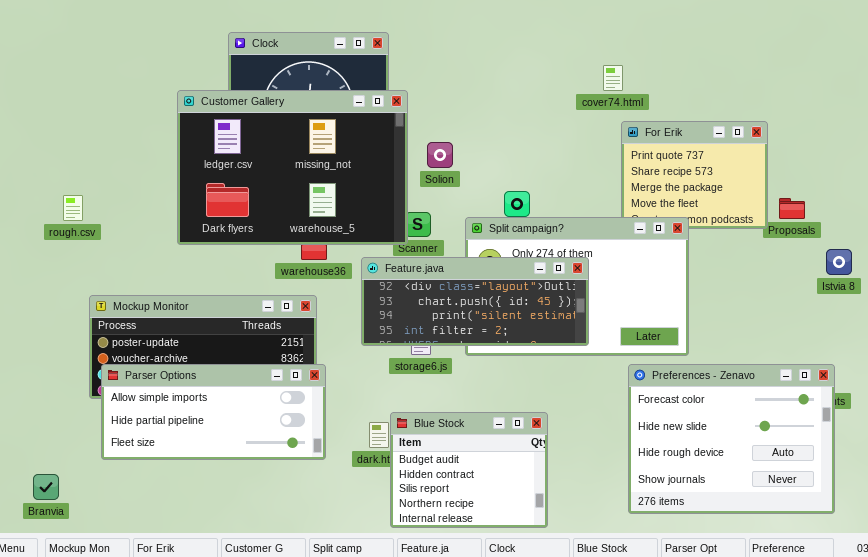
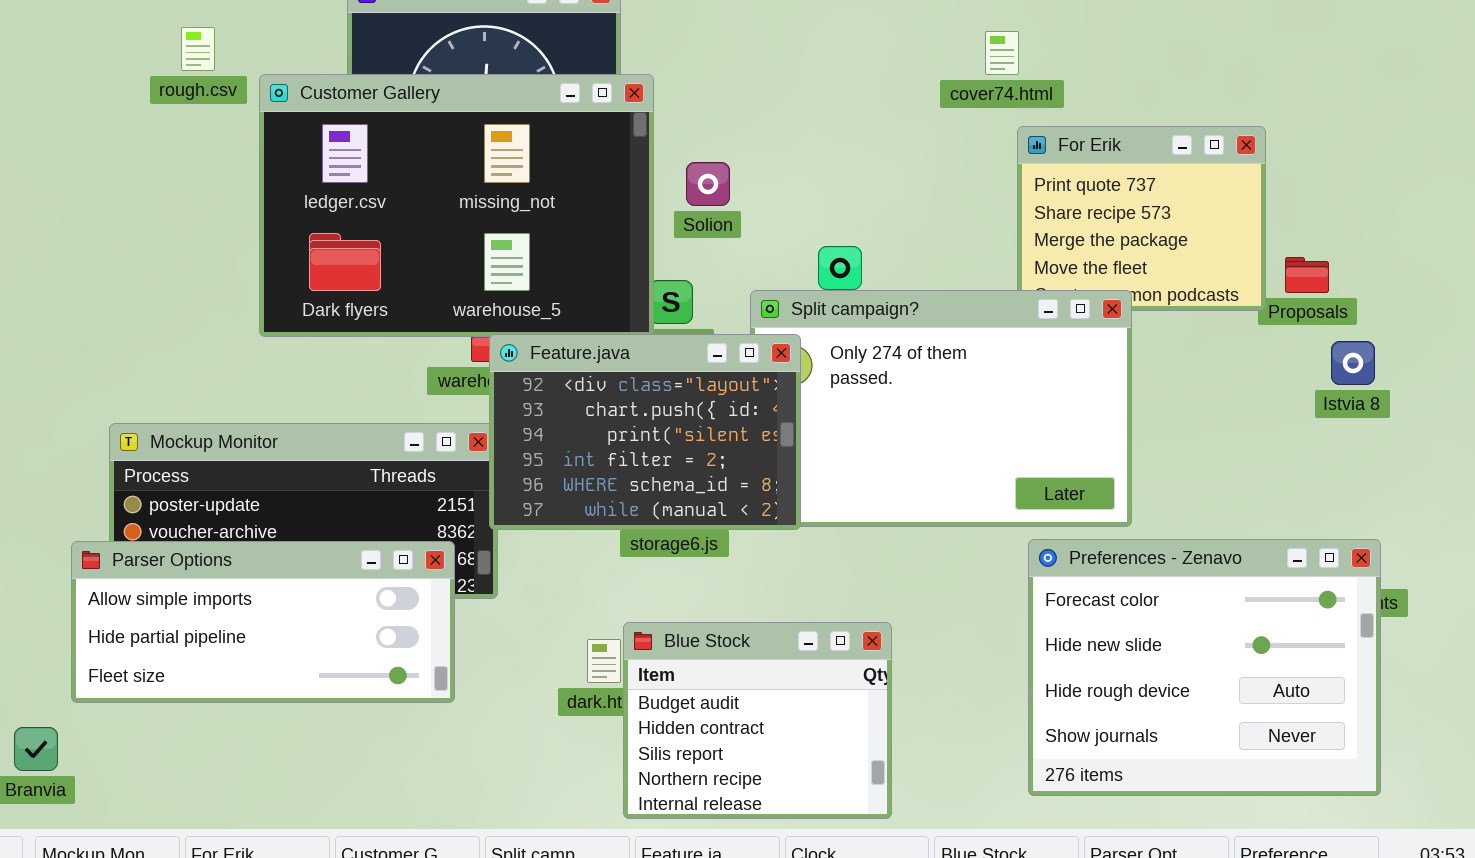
rough.csv: [63,195,83,221] -> [181,27,215,71], moved
Istvia 8: [826,249,852,275] -> [1331,341,1375,385], moved
Feature.java: [361,257,589,346] -> [489,334,801,530], moved, resized
Parser Options: [101,364,326,460] -> [71,541,455,703], moved

